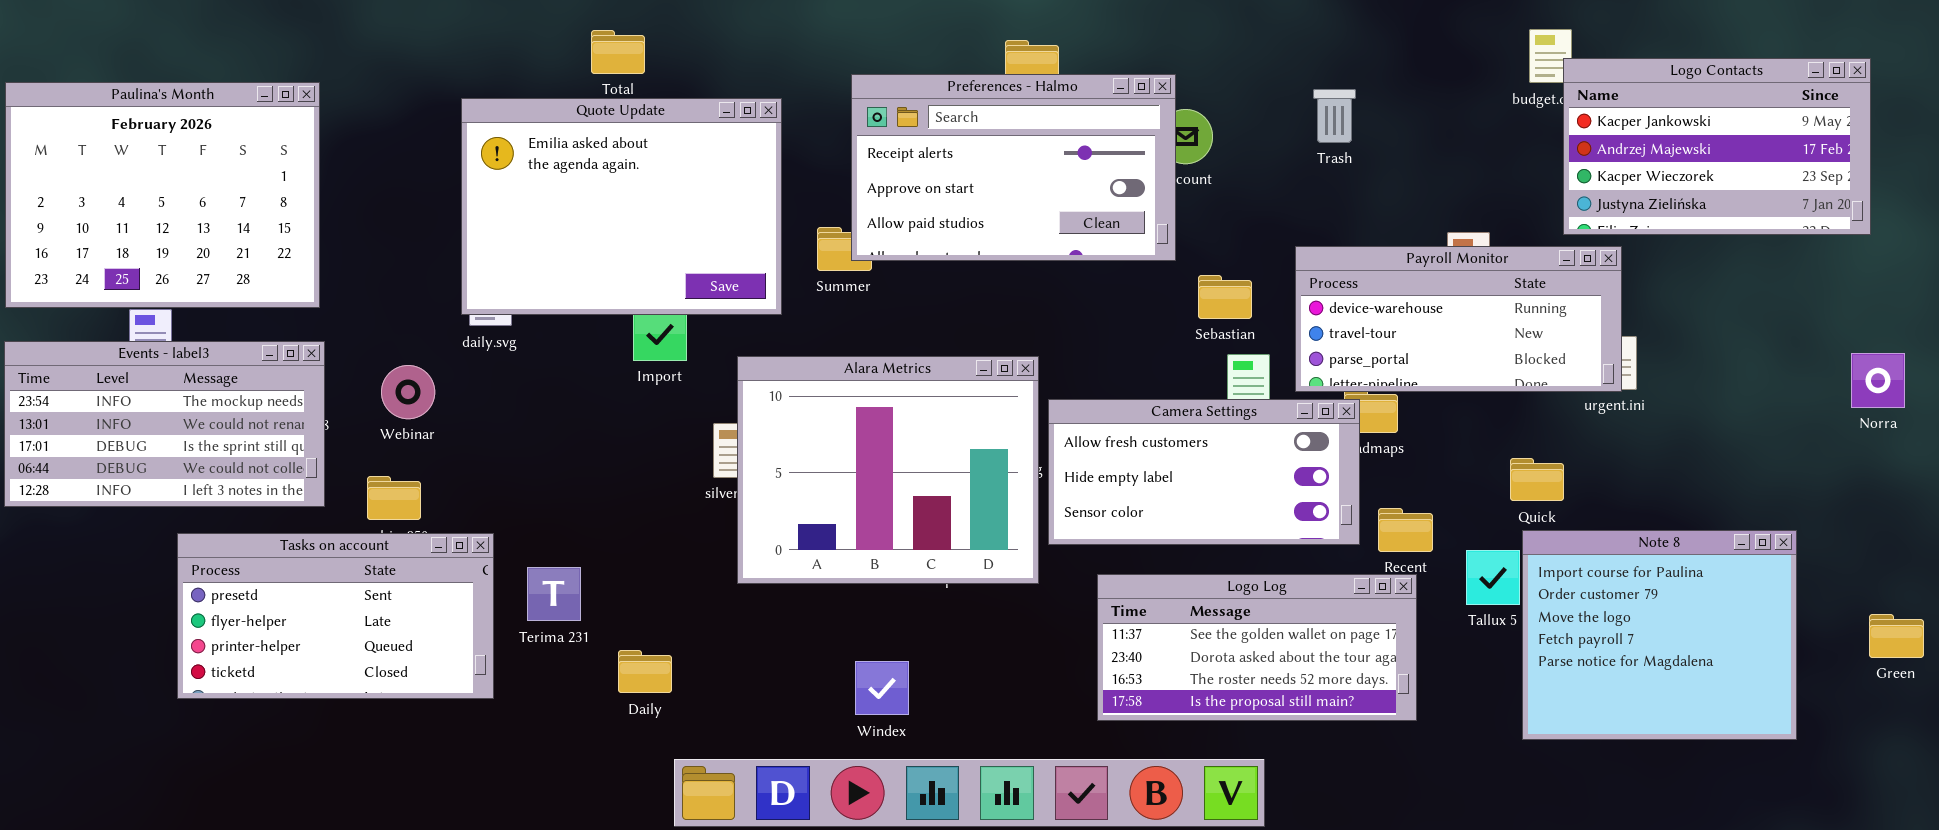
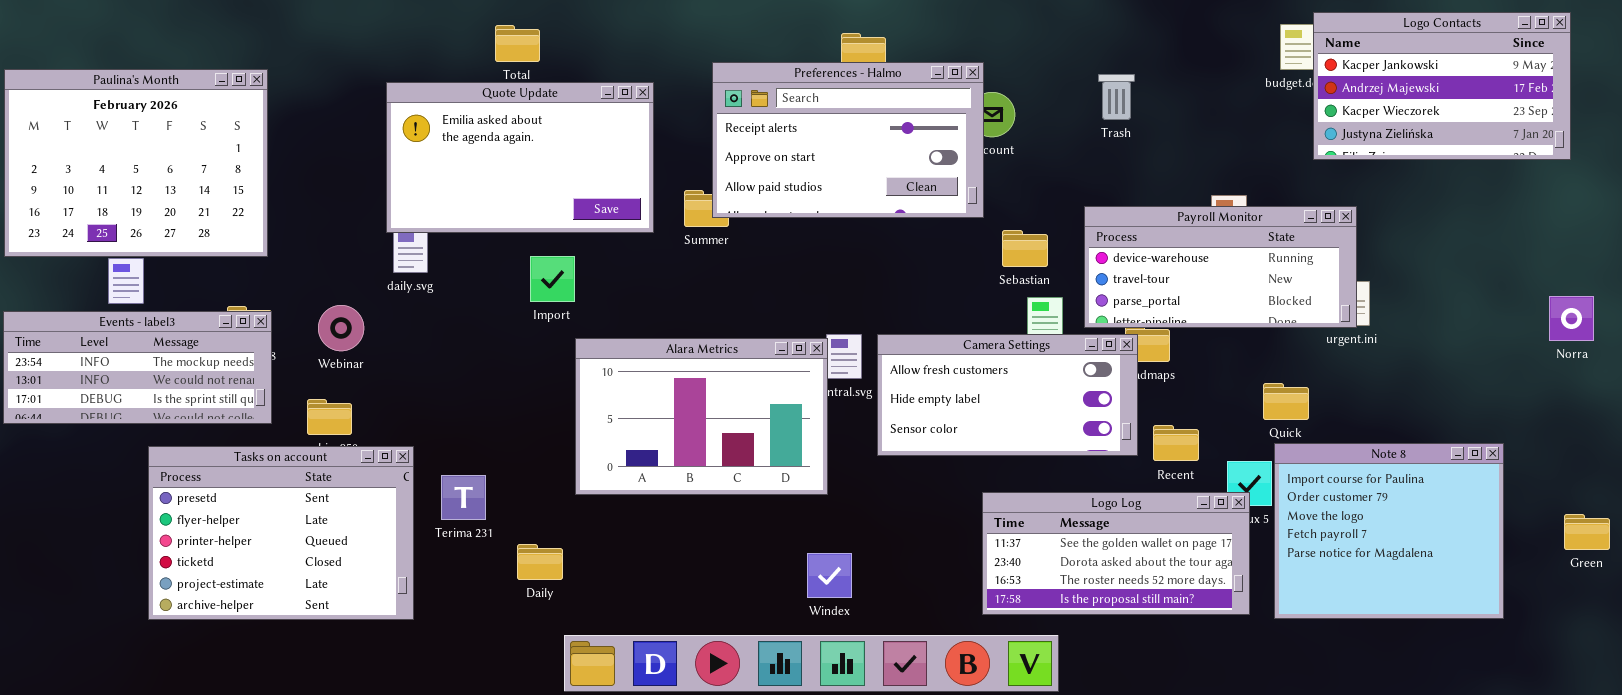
Logo Contacts: [1563,58,1871,235] -> [1313,12,1571,160], moved
Quote Update: [461,98,782,315] -> [386,82,654,233], resized
Events - label3: [4,341,325,507] -> [3,311,272,424], resized
Alara Metrics: [737,356,1039,584] -> [575,338,828,495], moved, resized
Tasks on account: [177,533,494,699] -> [148,446,414,620], resized
Logo Log: [1097,574,1417,721] -> [982,492,1250,615], moved
Windex: [855,661,909,715] -> [807,553,852,598], moved

